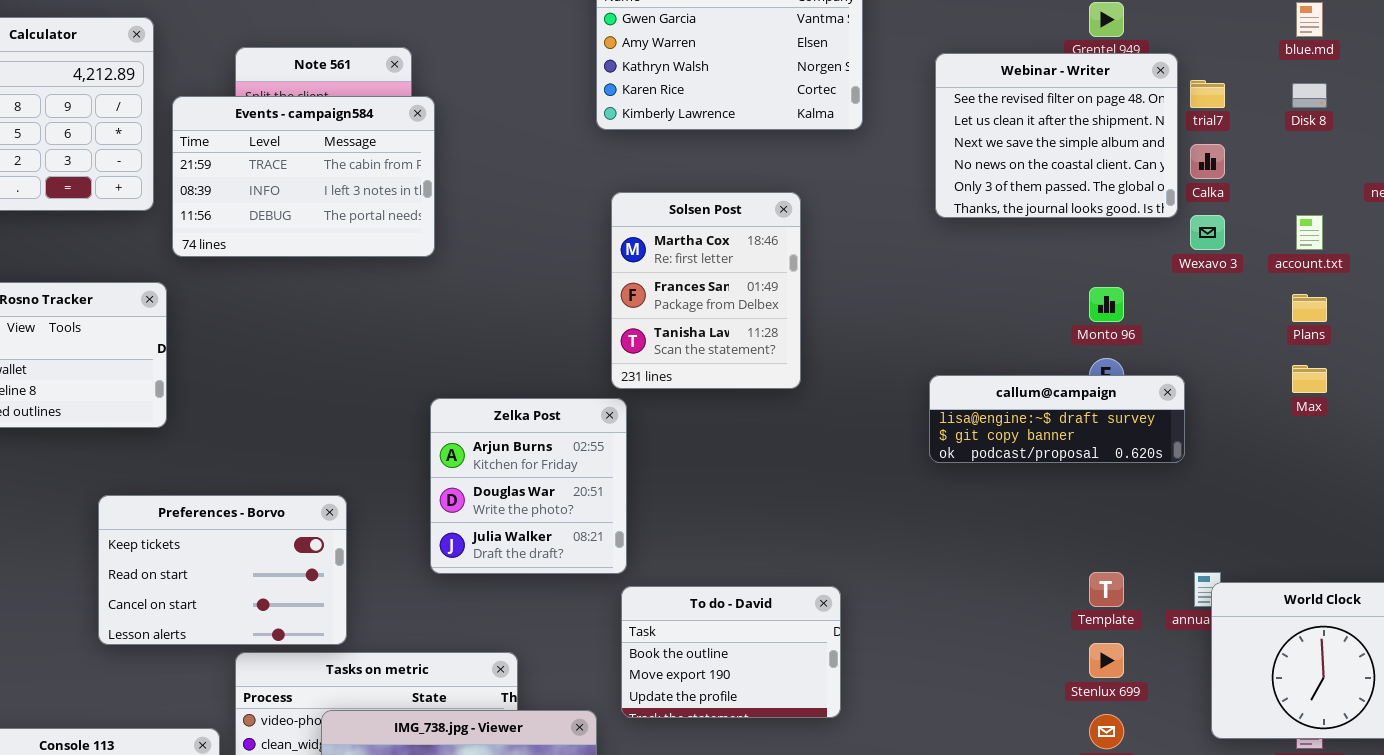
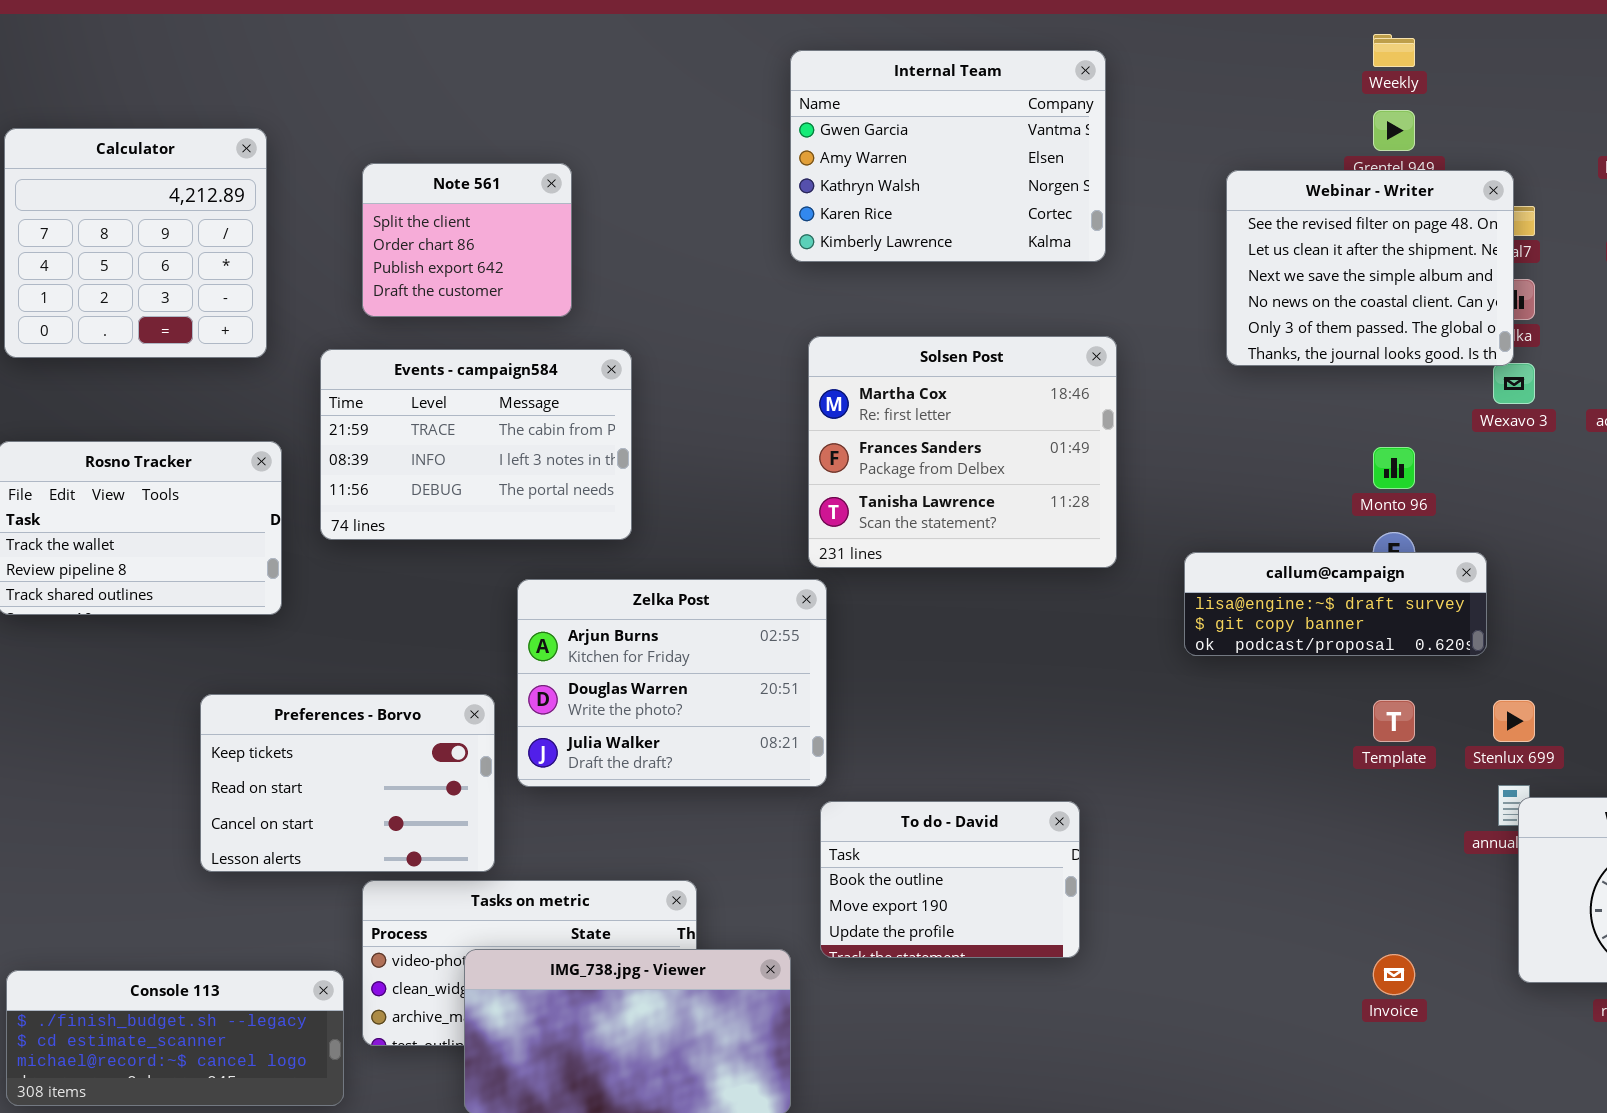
Webinar - Writer: [935,53,1178,218] -> [1226,170,1514,366], moved
Events - campaign584: [172,96,435,257] -> [320,349,632,540], moved
Solsen Post: [611,192,801,389] -> [808,336,1117,568], resized
Zelka Post: [430,398,627,574] -> [517,579,827,787], resized
Template: [1089,572,1124,607] -> [1373,700,1415,742], moved
Stenlux 699: [1089,643,1124,678] -> [1493,700,1535,742], moved

